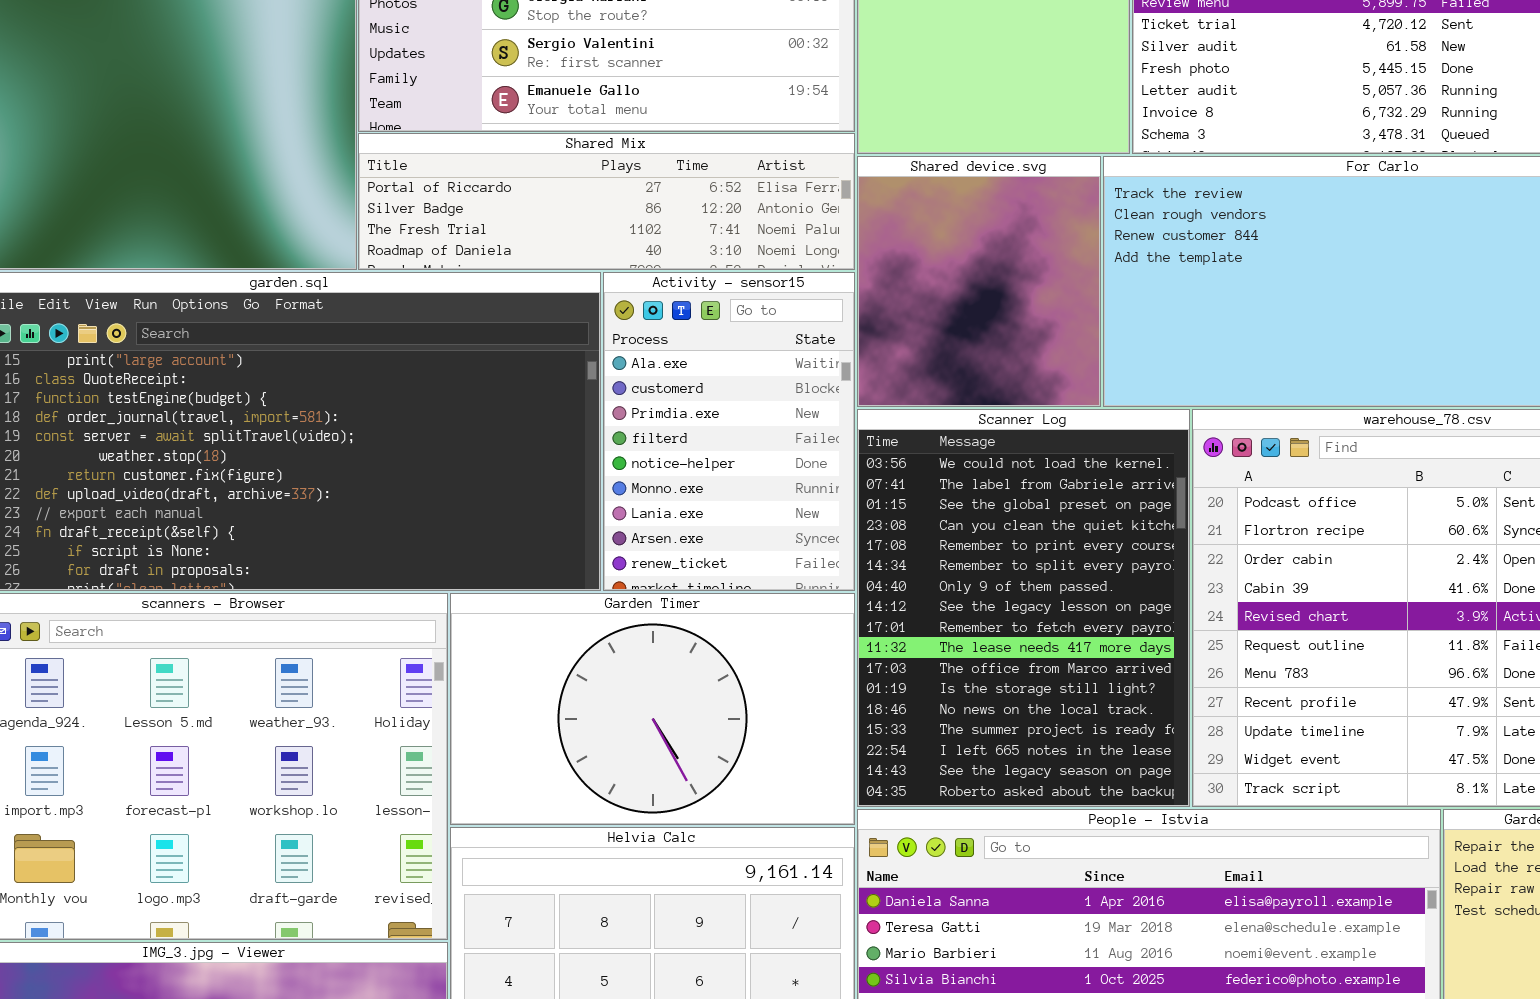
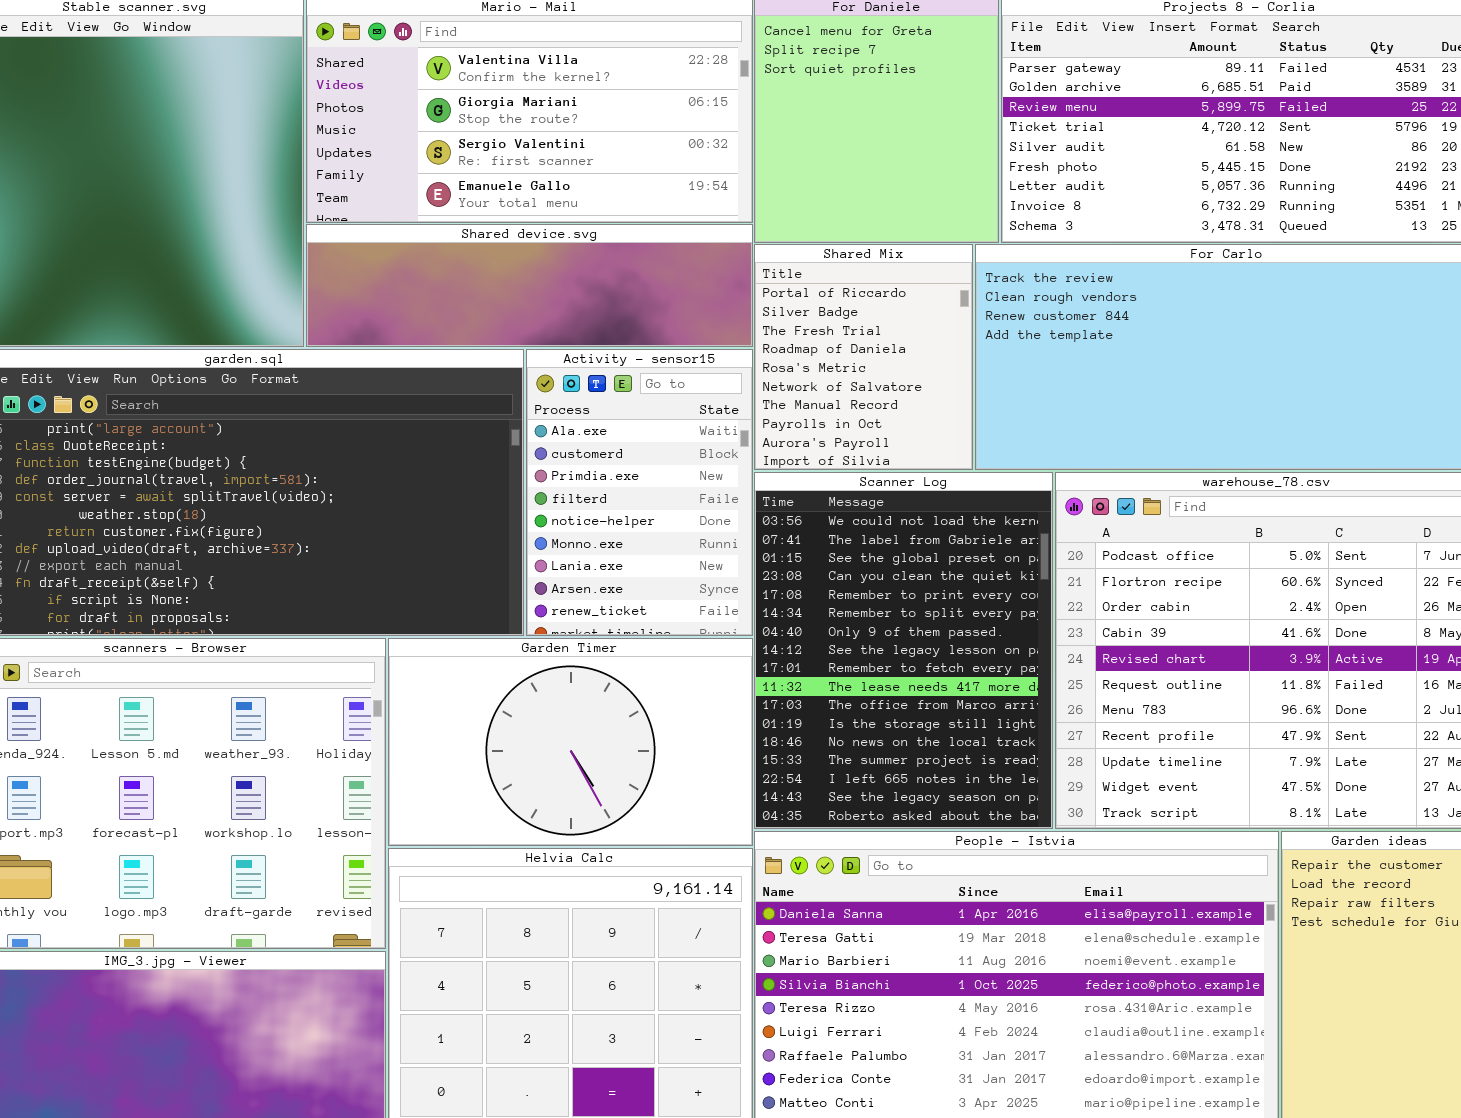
Shared Mix: [358,133,855,270] -> [754,244,973,470], moved, resized
Shared device.svg: [857,156,1101,407] -> [306,224,753,347], moved, resized

